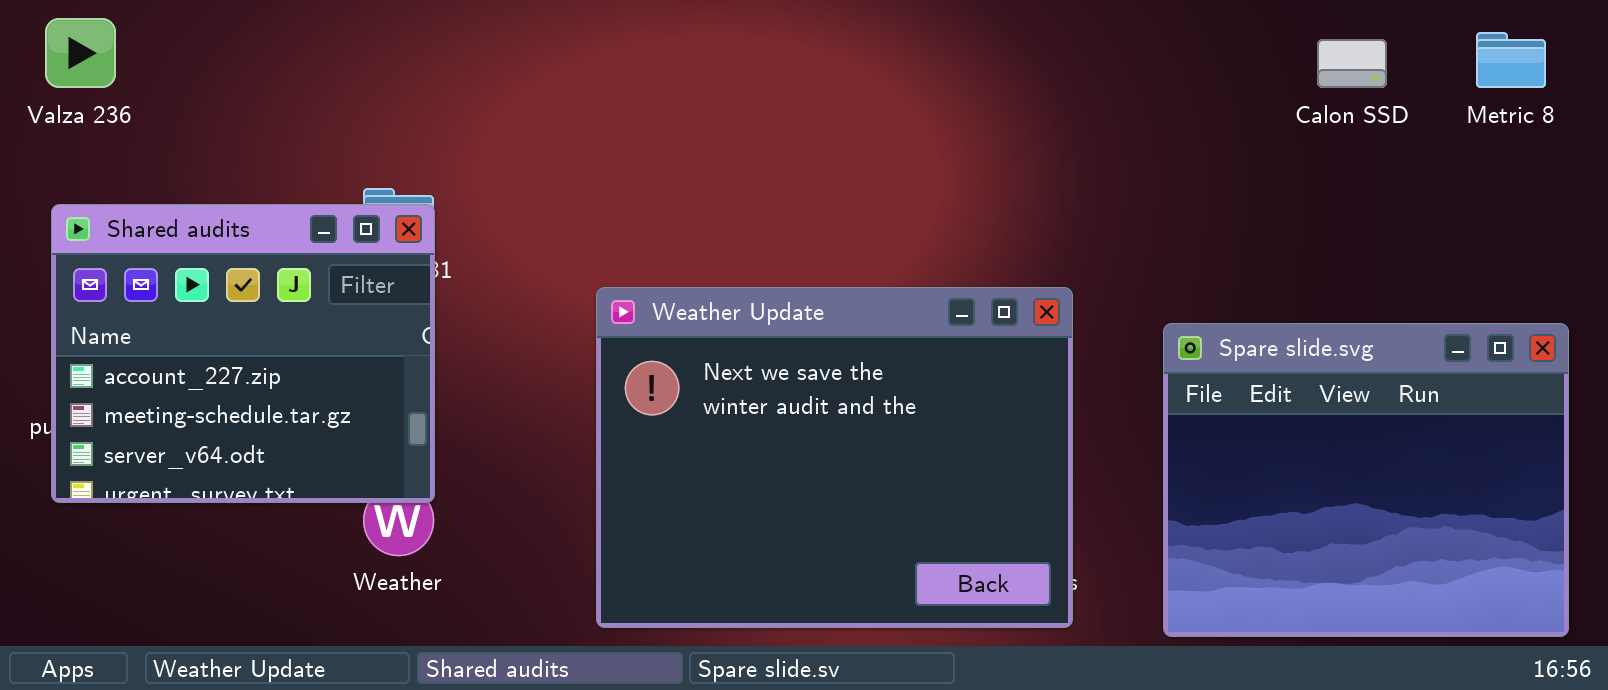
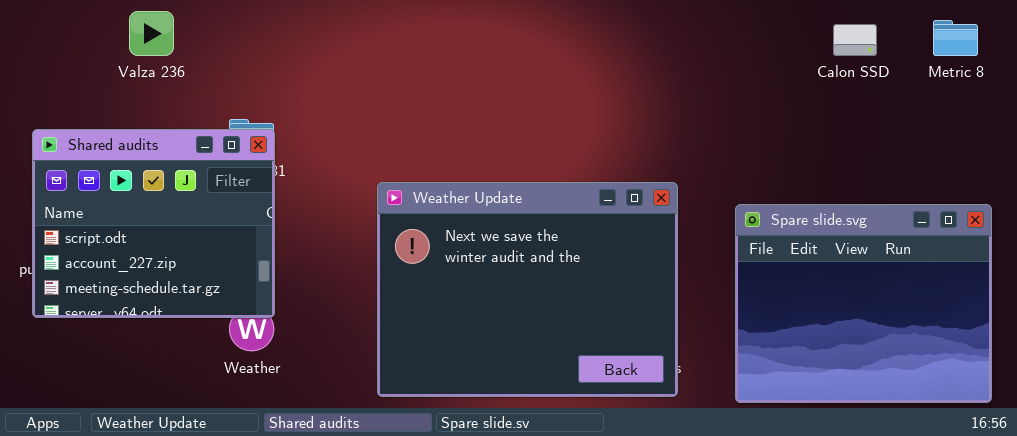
Valza 236: [45,18,116,88] -> [129,11,174,56], moved
Shared audits: [51,204,435,503] -> [32,129,275,318], scrolled up 1 row

